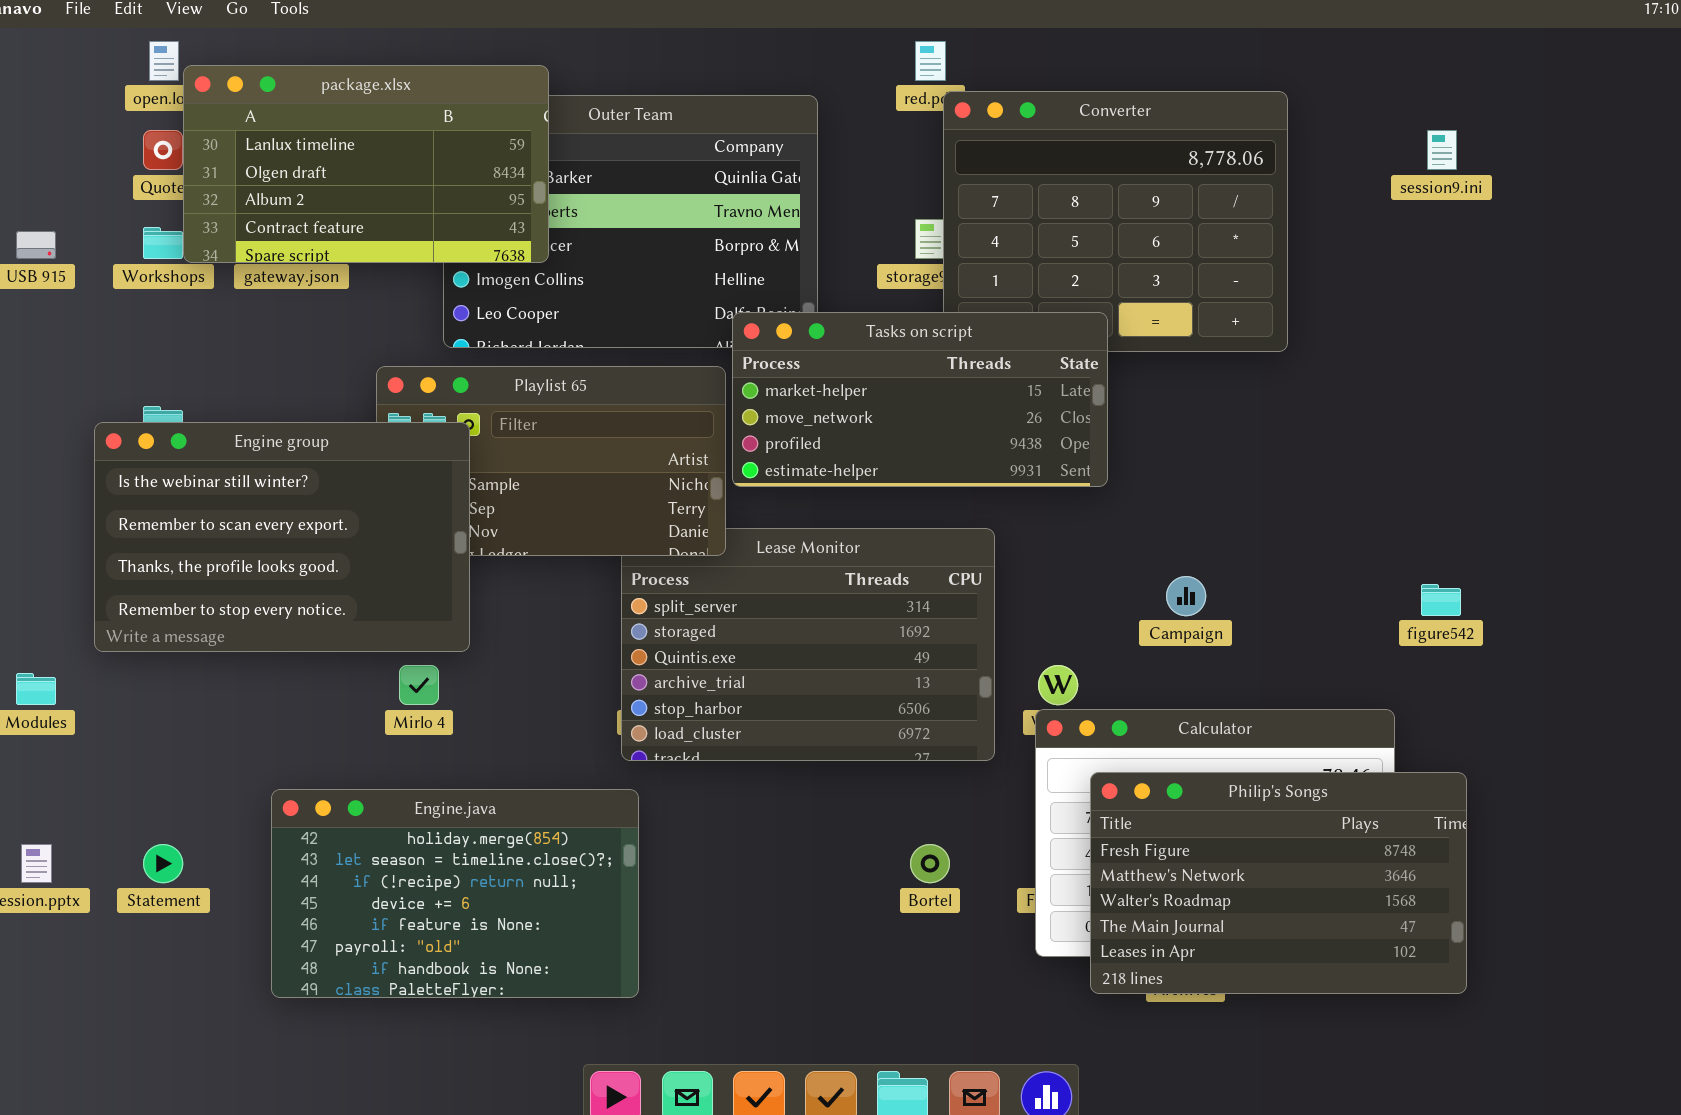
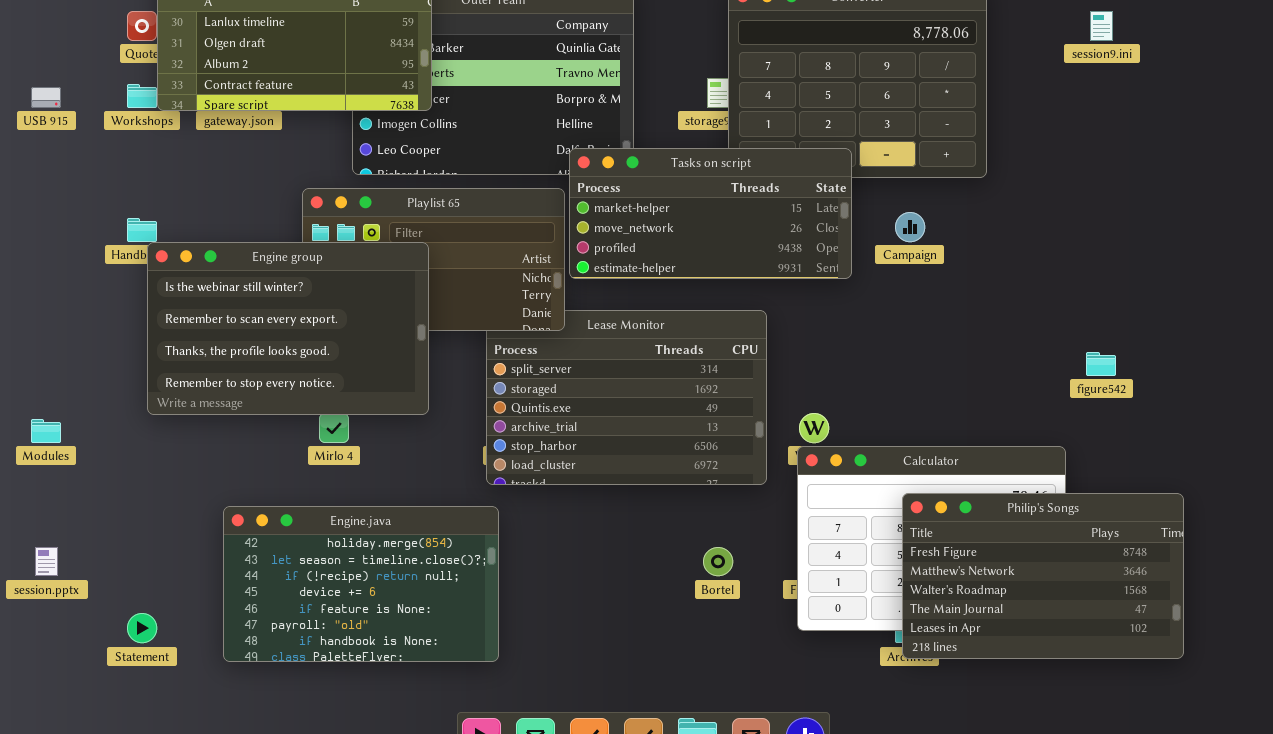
Engine group: [94,422,470,652] -> [147,242,429,415], moved
Campaign: [1166,576,1206,616] -> [895,212,925,242], moved
Philip's Songs: [1090,772,1467,994] -> [902,493,1184,659], moved
Statement: [143,844,183,883] -> [127,613,157,643], moved

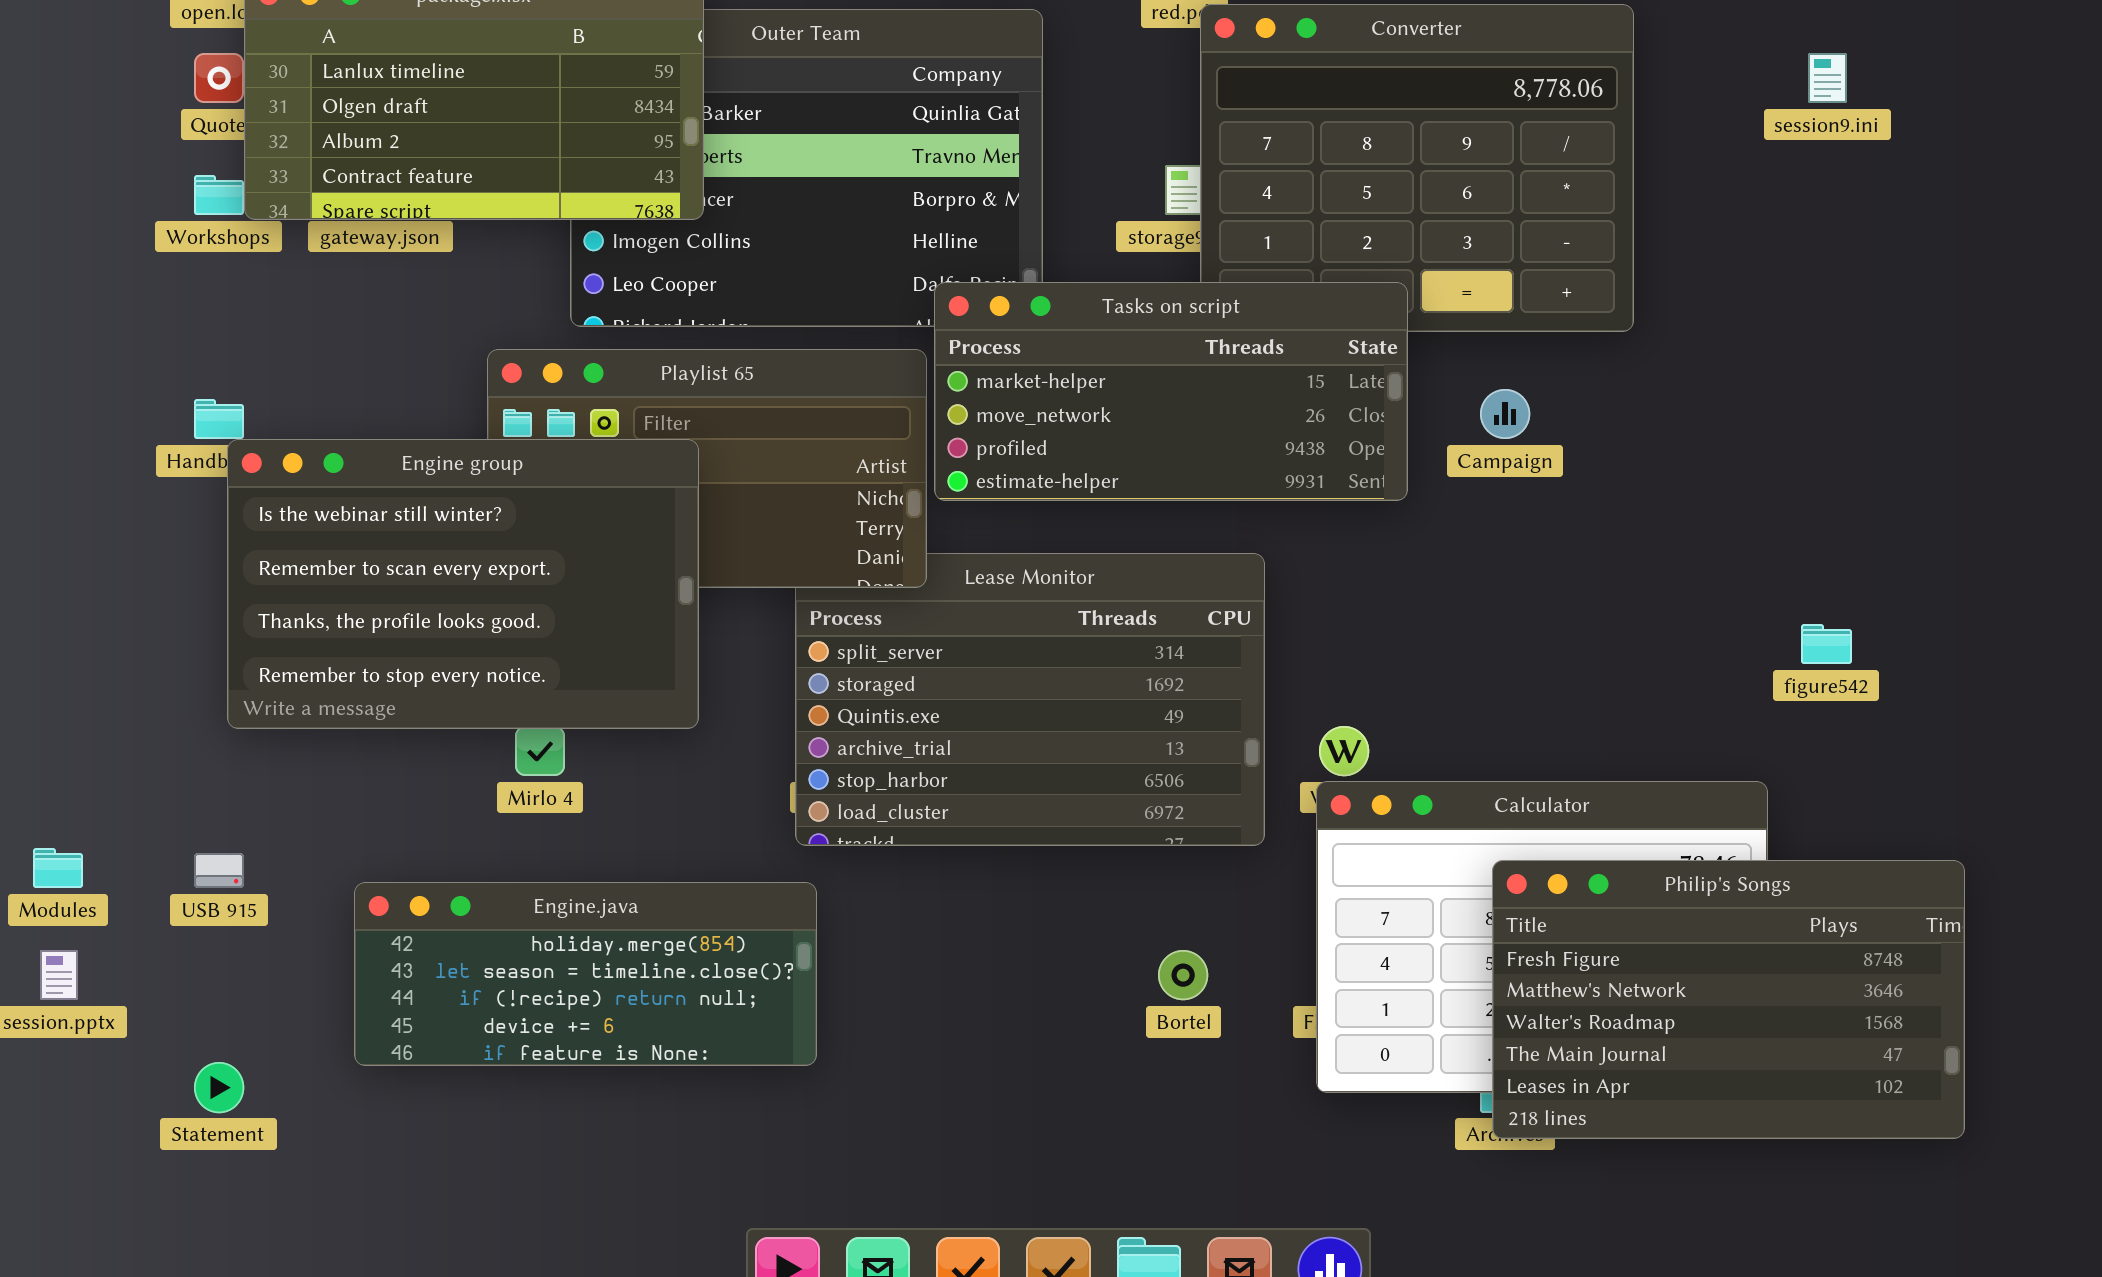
USB 915: [31,87,61,108] -> [194,853,244,888], moved
Modules: [31,419,61,443] -> [33,848,83,888], moved
Engine.java: [223,506,499,662] -> [354,882,817,1066], resized

